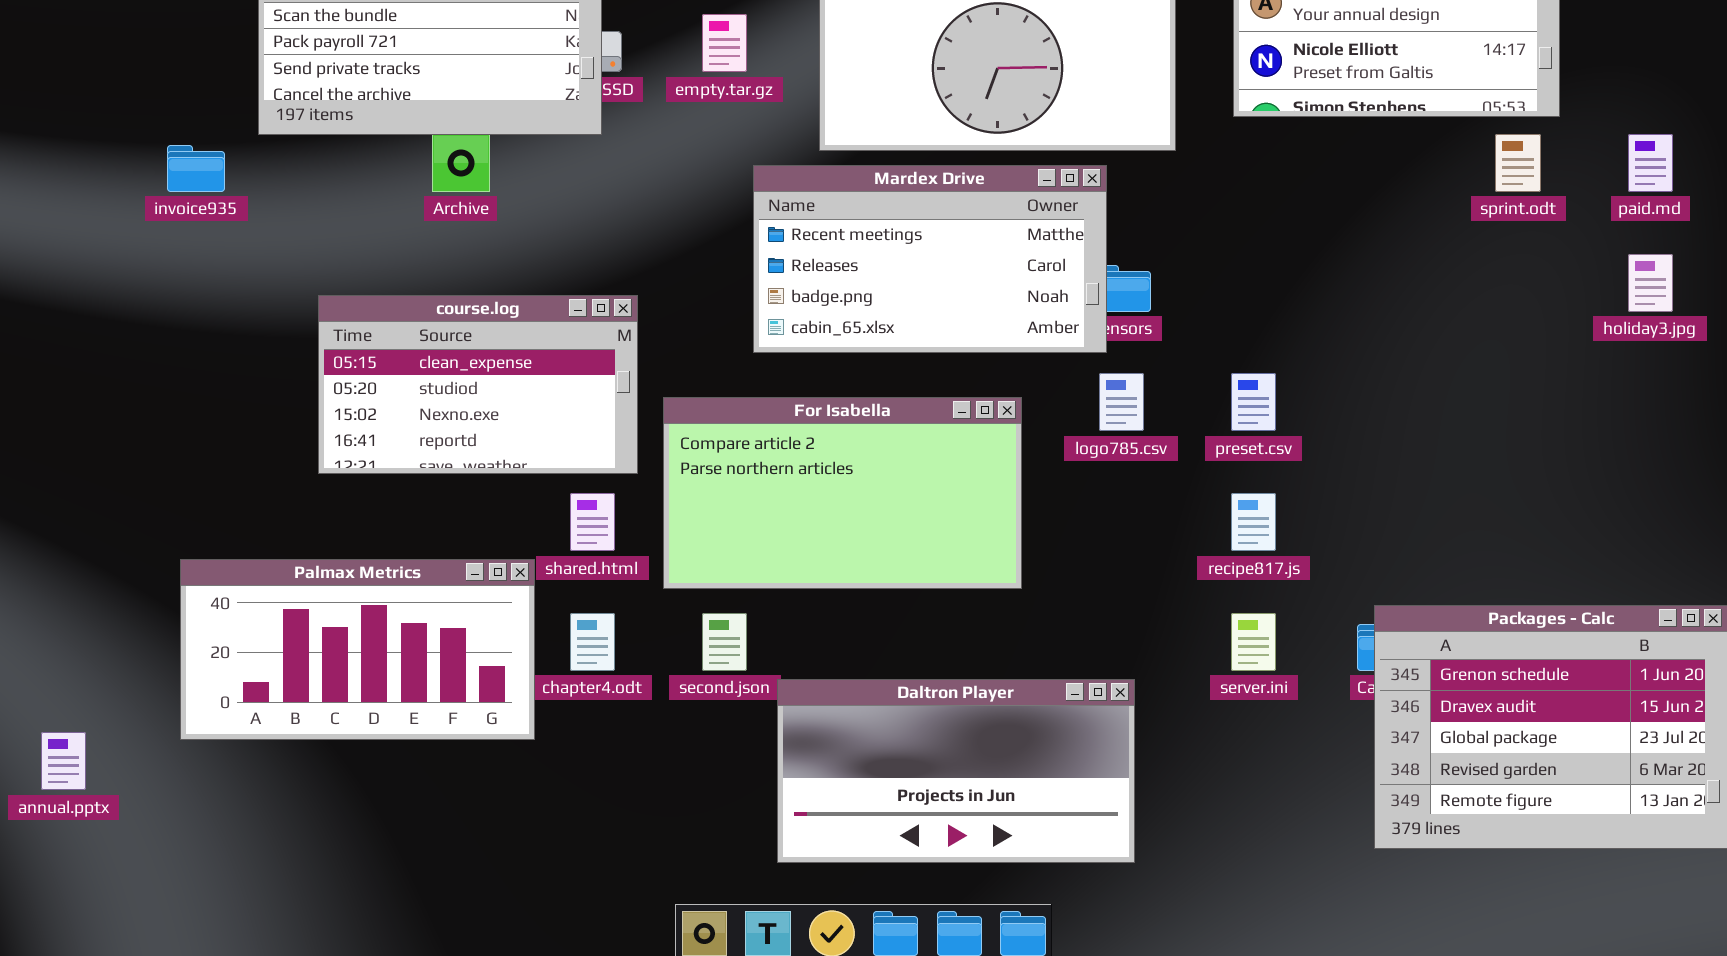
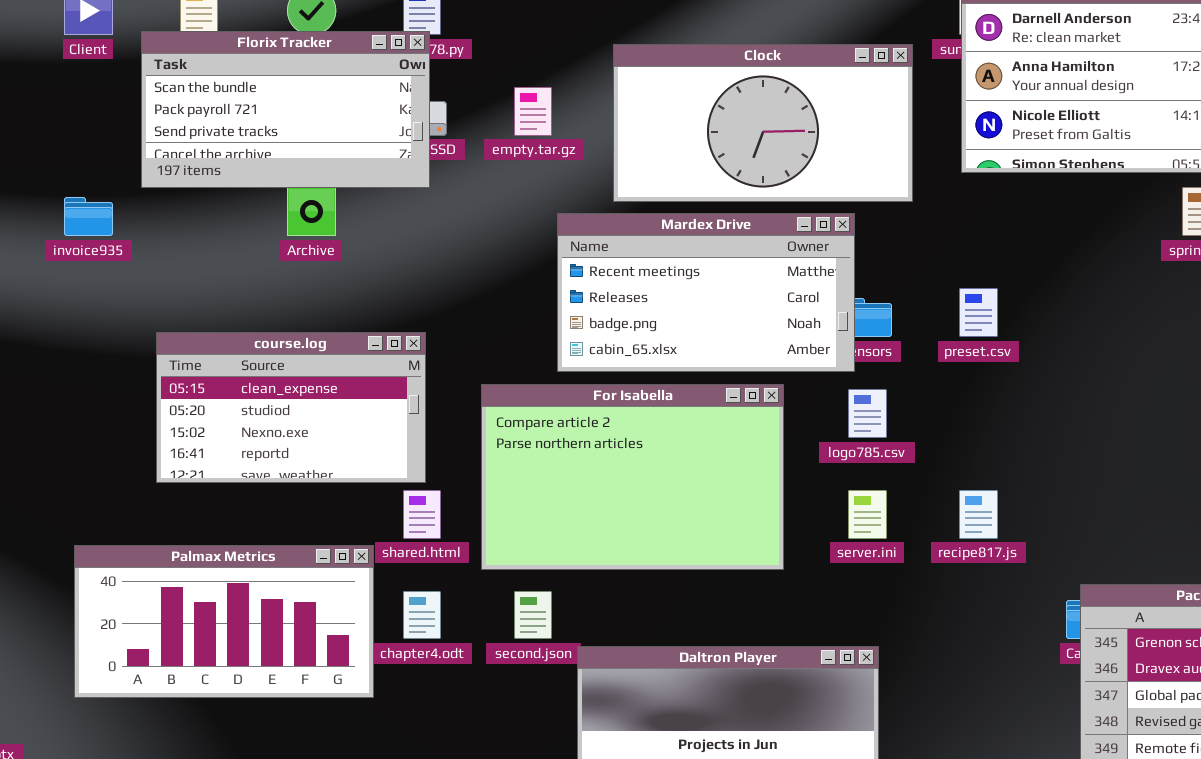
course.log: [318,295,638,474] -> [156,332,426,483], moved
preset.csv: [1231,373,1276,431] -> [959,288,998,337], moved
For Isabella: [663,397,1022,589] -> [481,384,784,570], resized
server.ini: [1231,613,1276,671] -> [848,490,887,539], moved

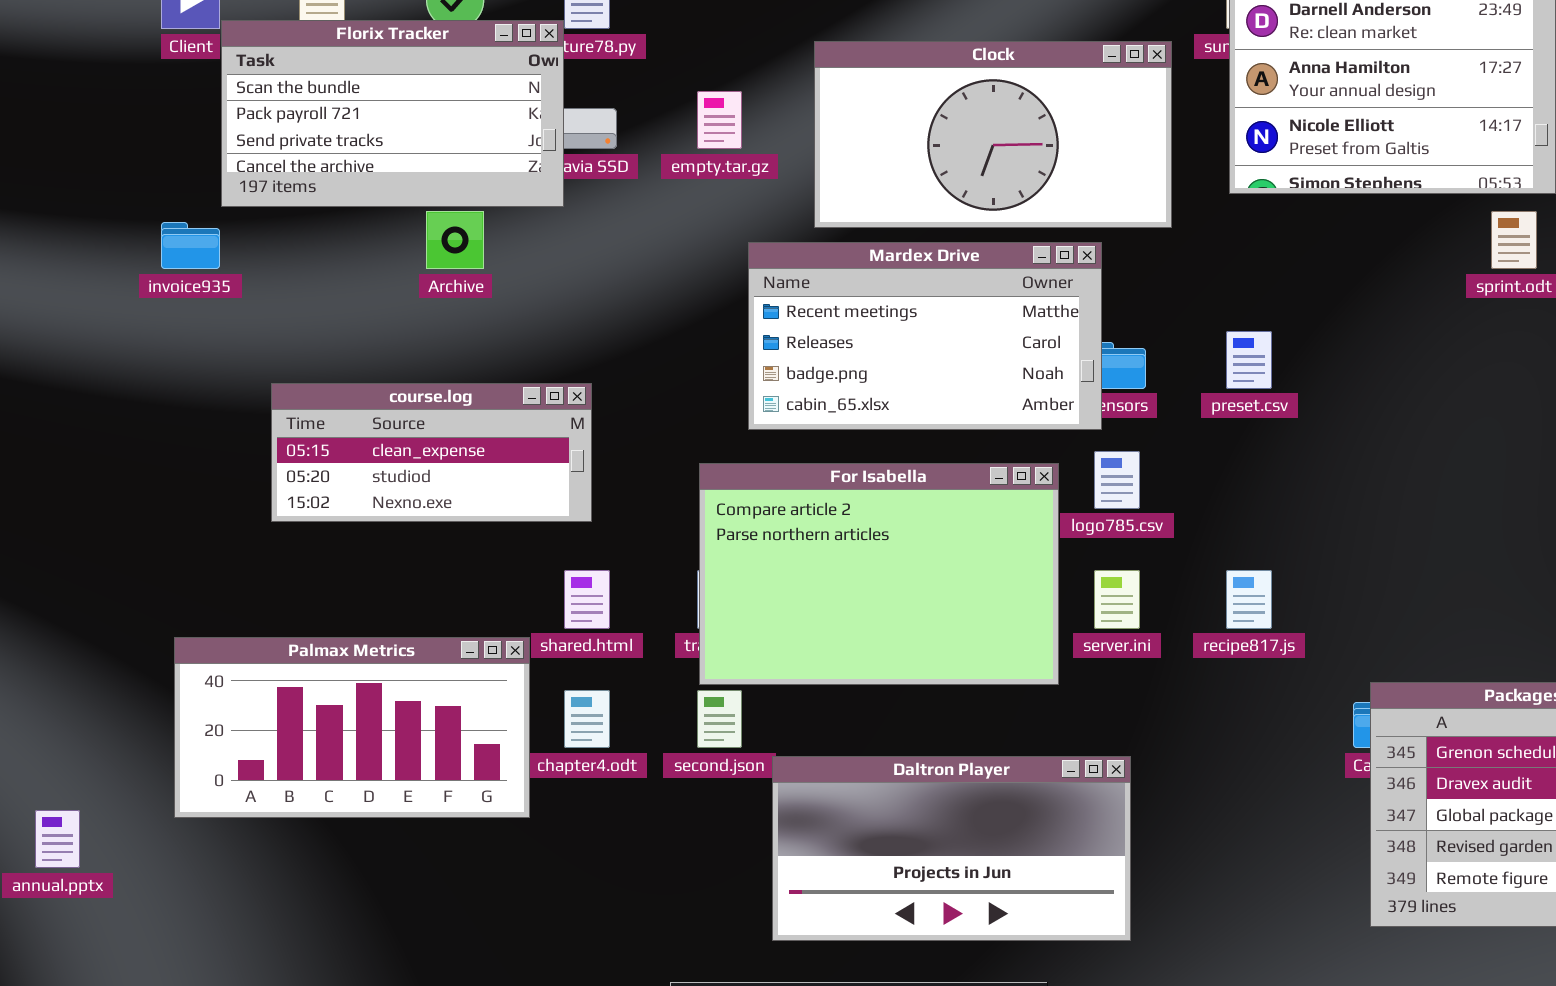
Florix Tracker: [141,31,430,188] -> [221,20,564,207], moved
course.log: [156,332,426,483] -> [271,383,592,522], resized
For Isabella: [481,384,784,570] -> [699,463,1059,685], moved

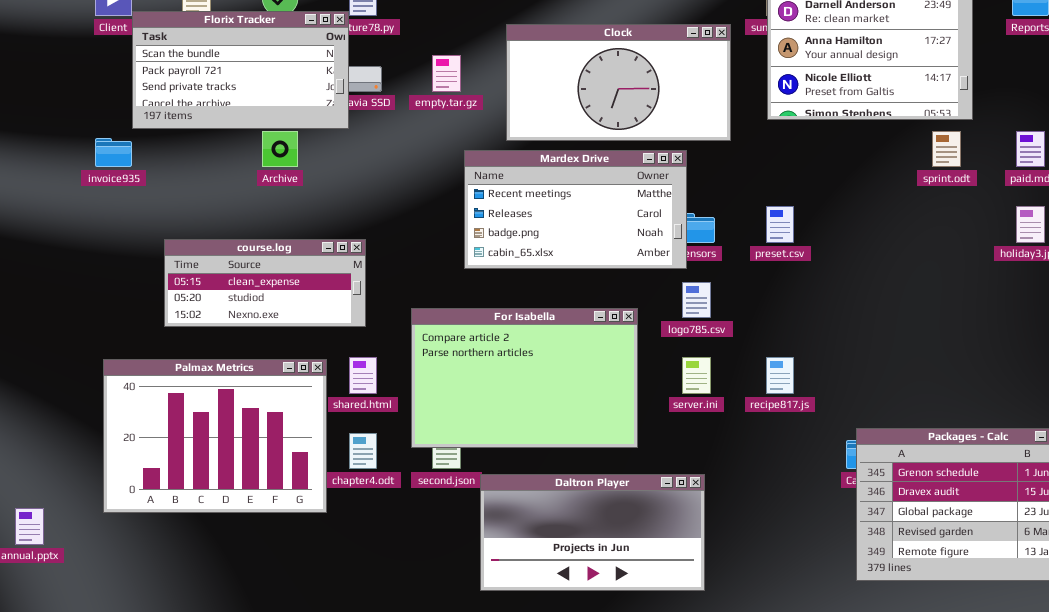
For Isabella: [699,463,1059,685] -> [411,308,638,448], moved
Palmax Metrics: [174,637,530,818] -> [103,359,327,513], resized

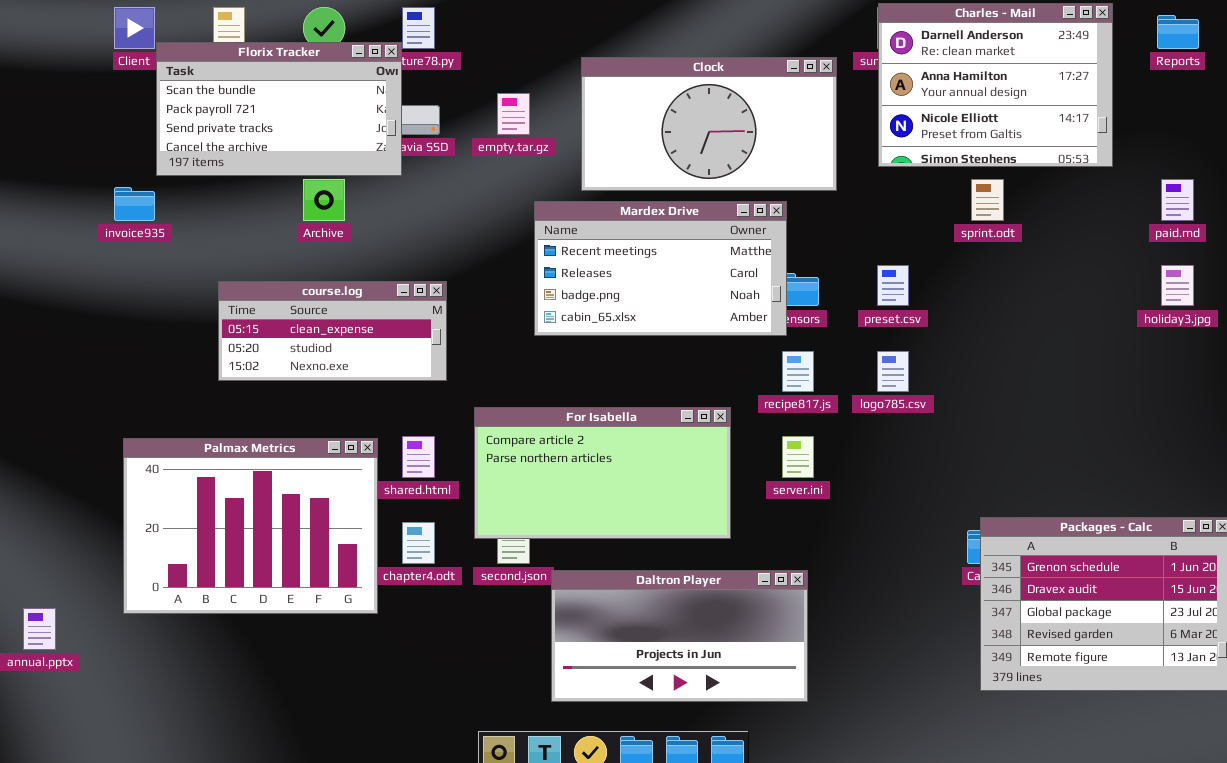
sprint.odt: [932,131,961,167] -> [971,179,1004,221], moved
course.log: [164,239,366,327] -> [218,281,447,381], moved
logo785.csv: [682,282,711,318] -> [877,351,909,392], moved
For Isabella: [411,308,638,448] -> [474,407,731,539], resized
recipe817.js: [766,357,794,394] -> [782,351,814,392], moved

